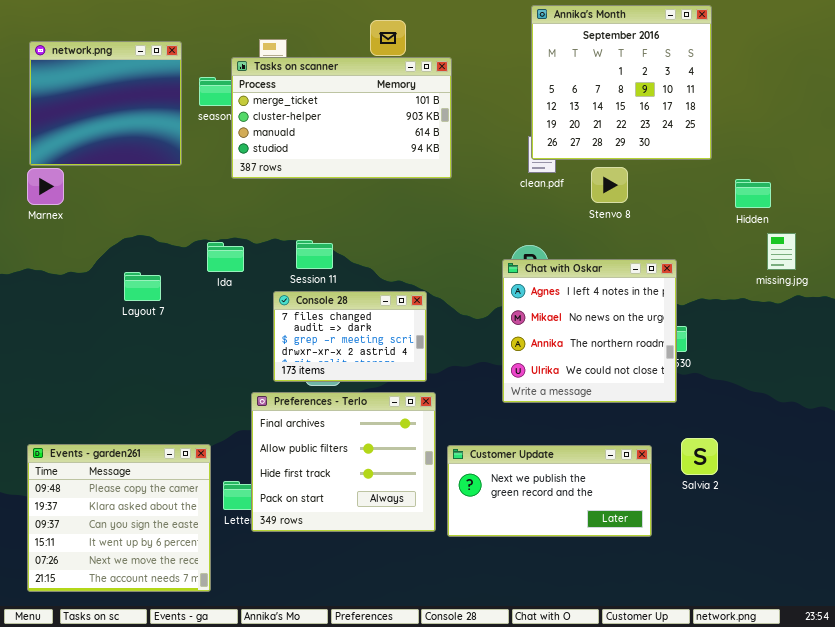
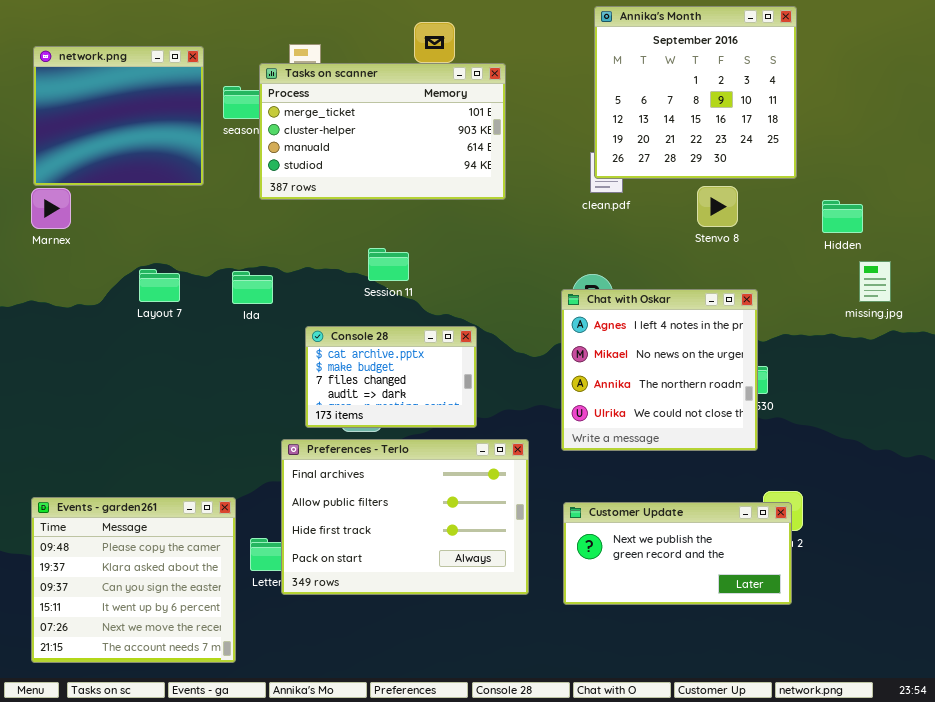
Stenvo 8: [591,167,628,203] -> [697,186,738,227], moved
Session 11: [296,240,333,269] -> [368,248,409,281], moved
Layout 7: [124,272,161,301] -> [139,269,180,302], moved
Console 28: [273,291,427,382] -> [305,326,477,428], scrolled up 2 rows
Preferences - Terlo: [251,392,436,532] -> [281,439,529,595], resized
Customer Update: [447,445,652,537] -> [563,502,792,605], moved

